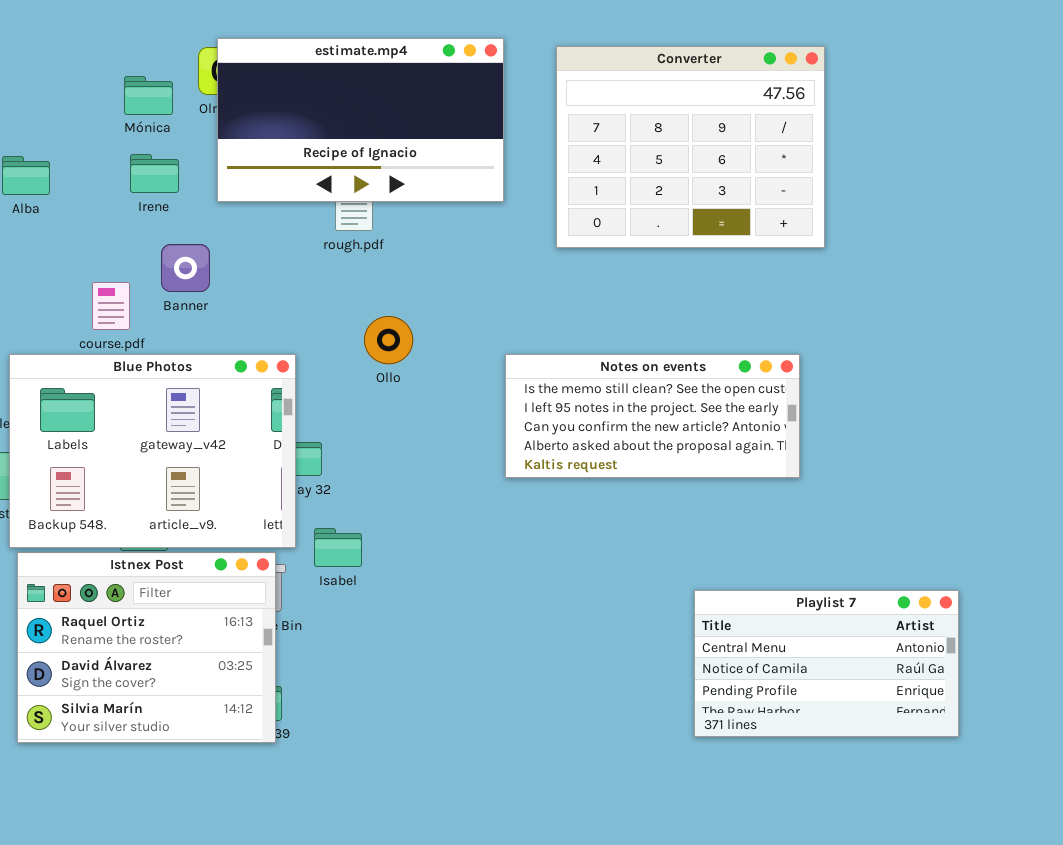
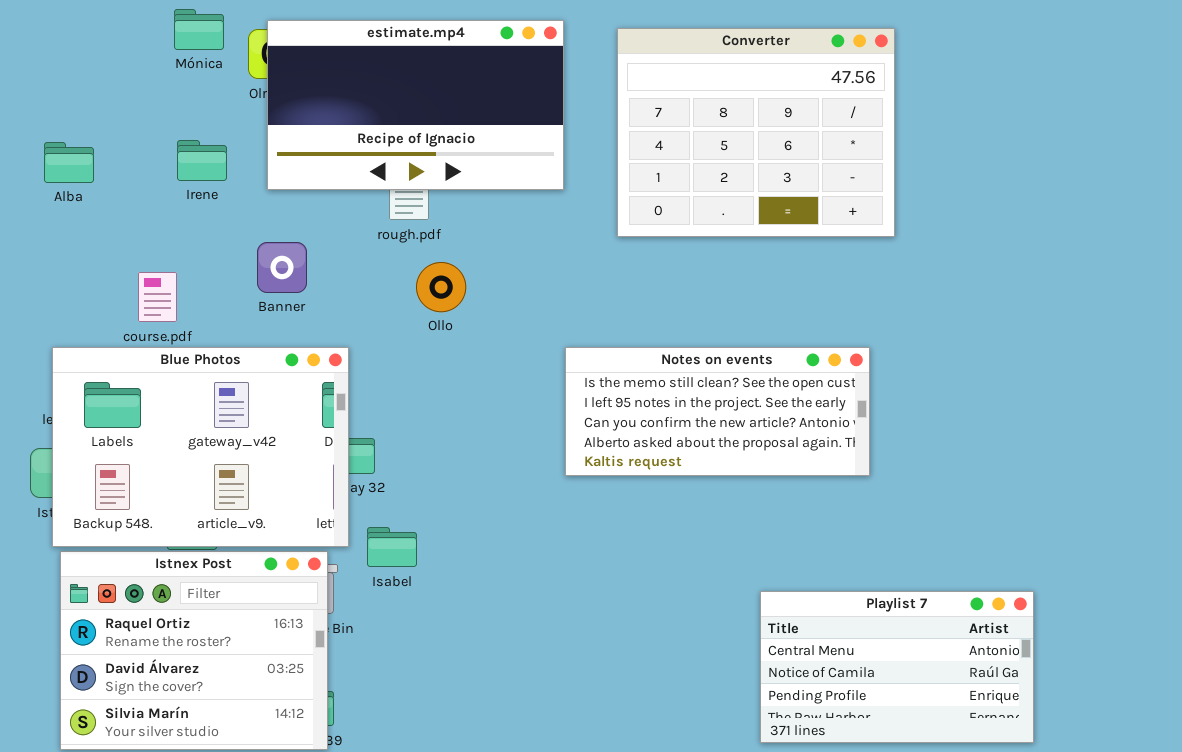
Mónica: [124,76,173,115] -> [174,9,224,50], moved
Banner: [161,244,210,292] -> [257,242,307,293], moved
Ollo: [364,316,413,364] -> [416,262,466,312], moved

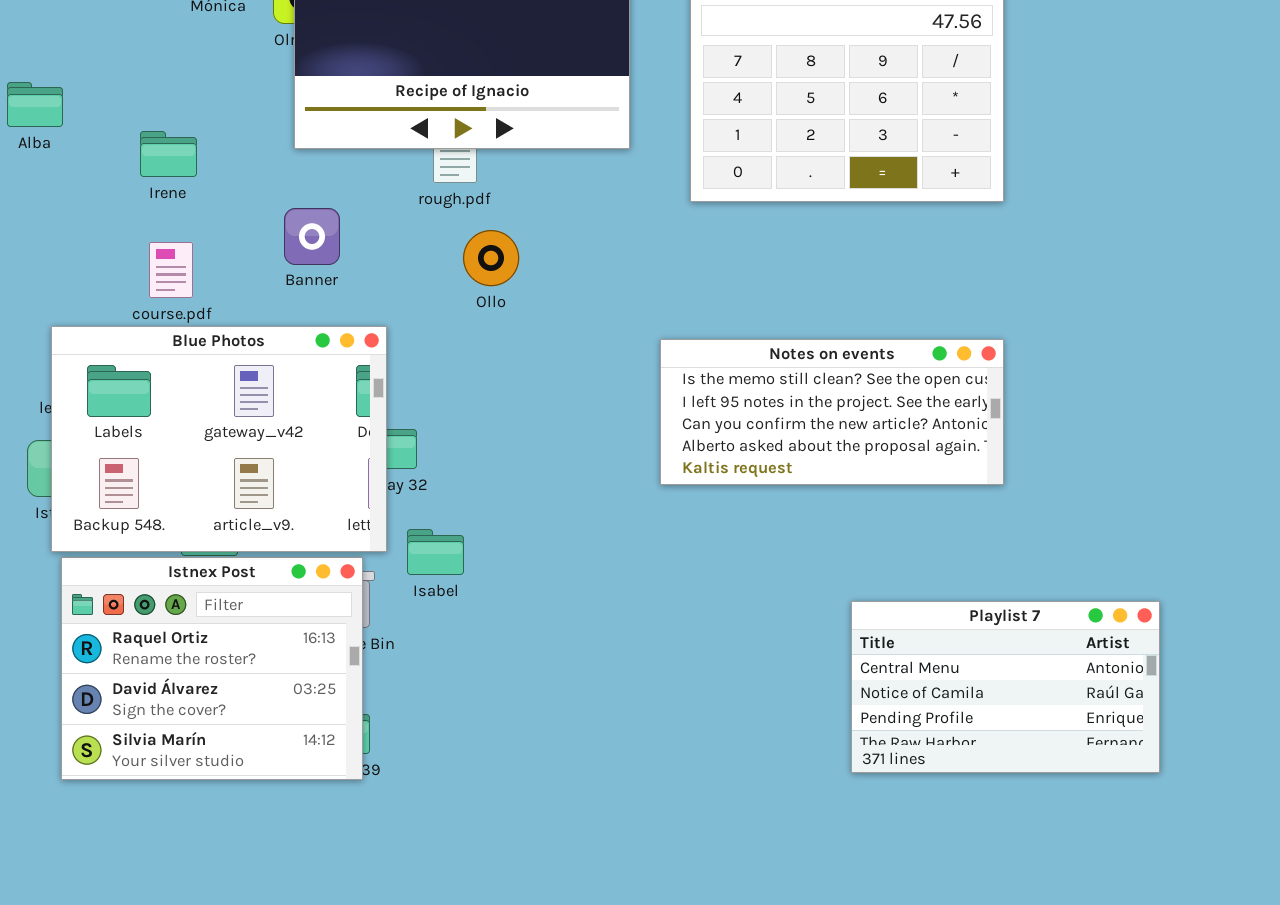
Irene: [177,140,227,181] -> [140,131,197,177], moved
Alba: [44,142,94,183] -> [7,82,63,127], moved
Notes on events: [565,347,870,476] -> [660,339,1004,485], moved

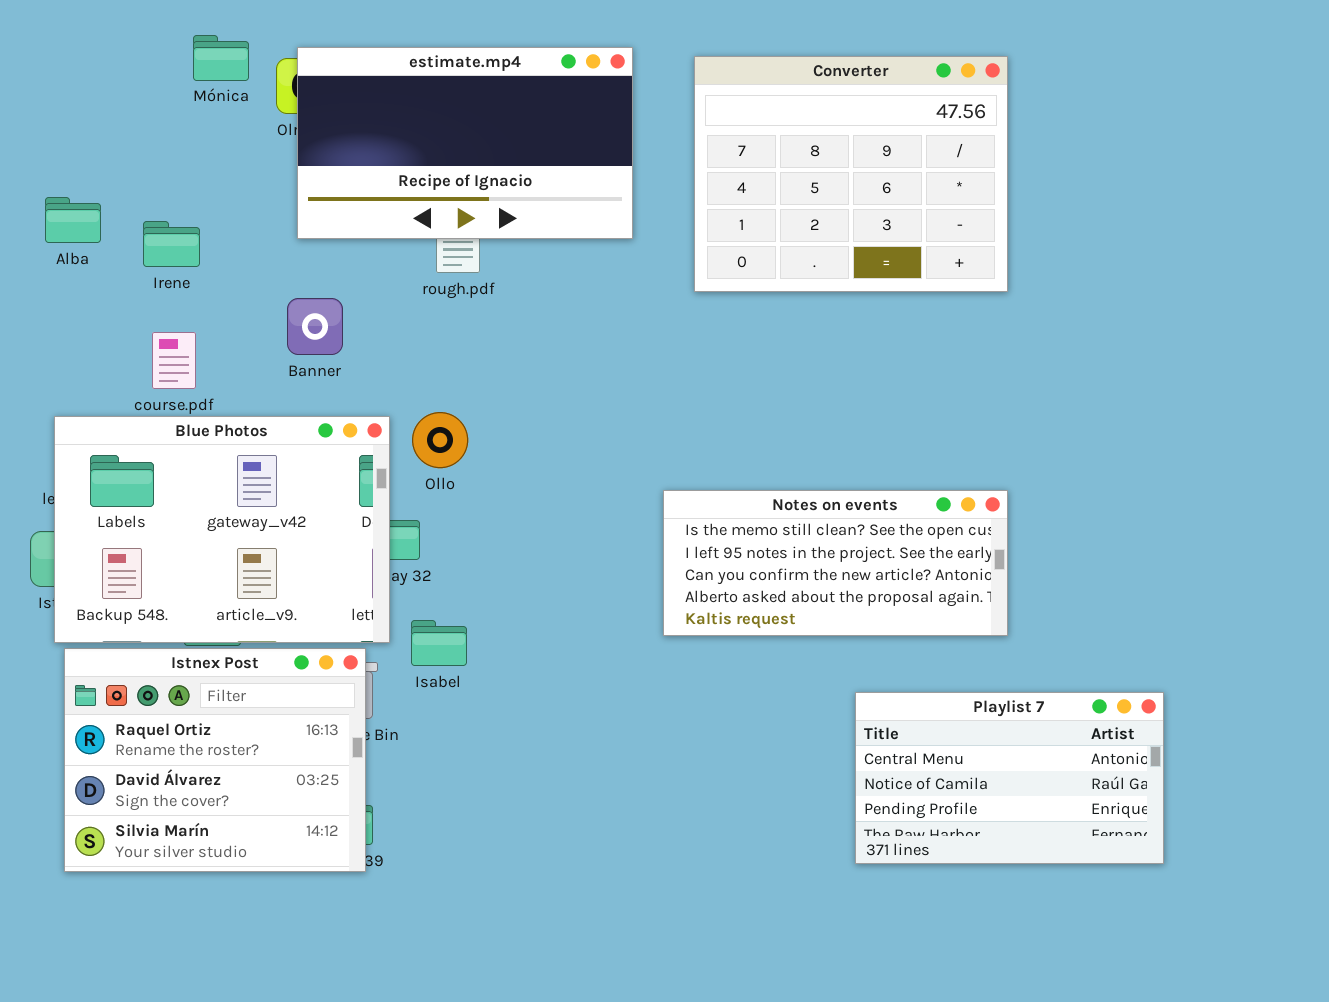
Alba: [7,82,63,127] -> [45,197,101,243], moved
Ollo: [463,230,519,286] -> [412,412,468,468], moved
Notes on events: [660,339,1004,485] -> [663,490,1008,636], moved

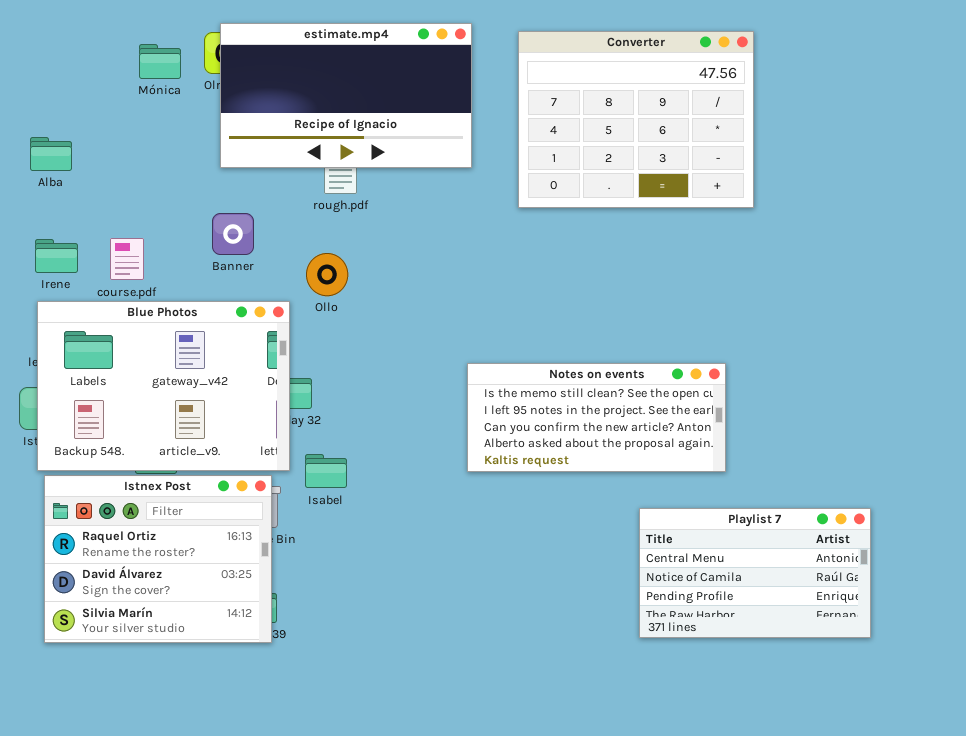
Mónica: [193,35,249,81] -> [139,44,181,79], moved
Irene: [143,221,200,267] -> [35,239,78,273], moved
Ollo: [412,412,468,468] -> [306,253,348,296], moved
Notes on events: [663,490,1008,636] -> [467,363,726,472], moved

